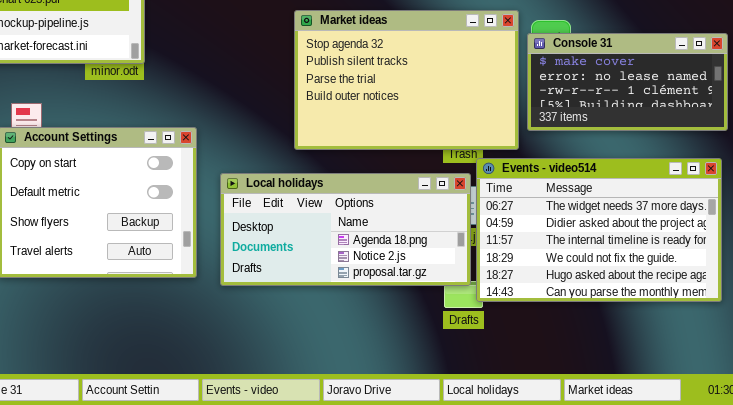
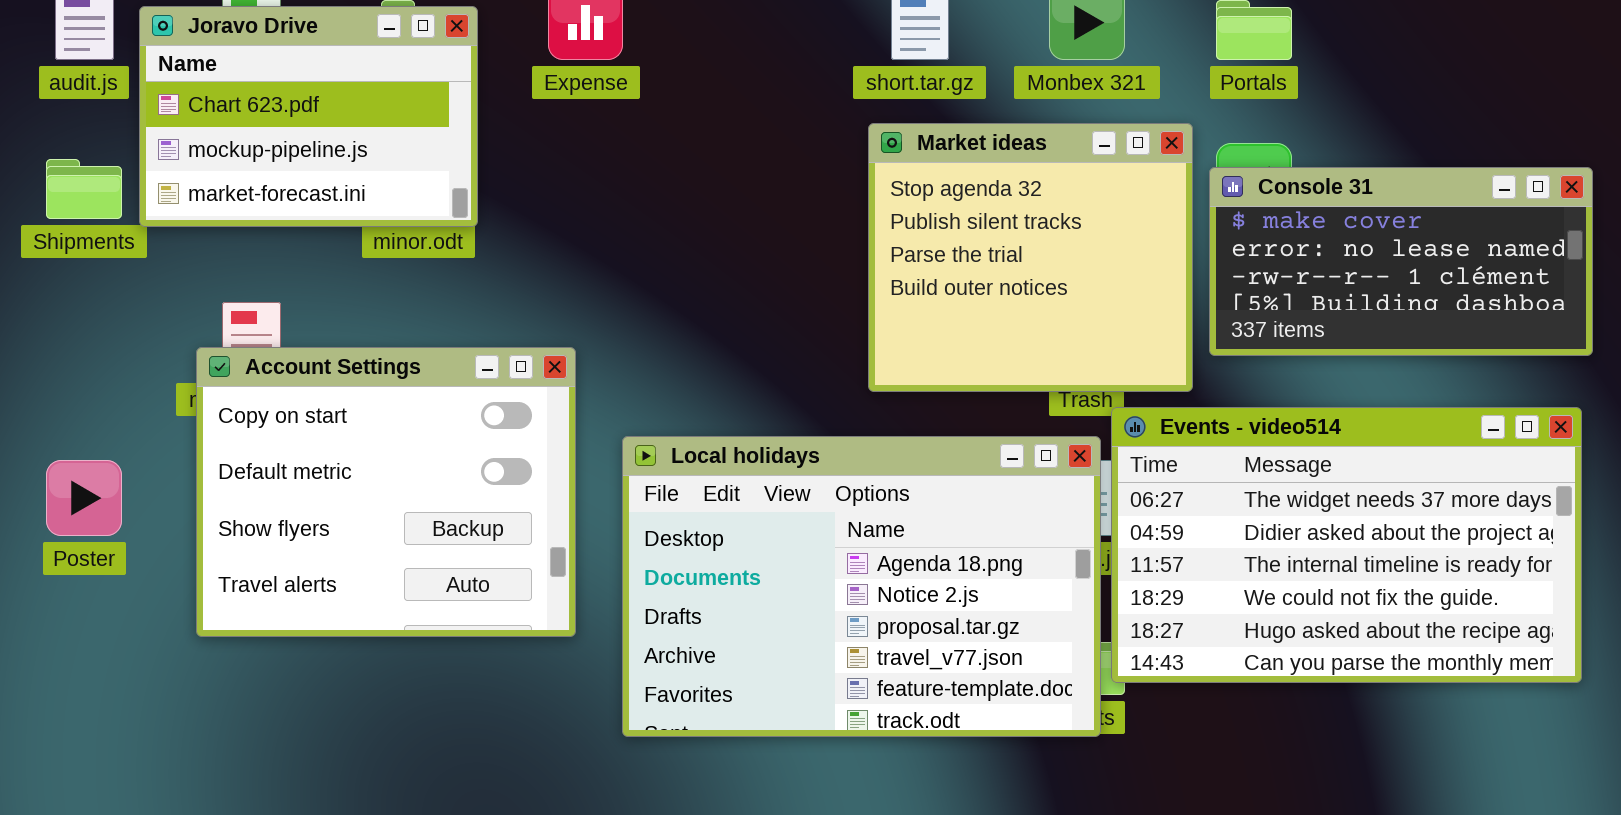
Market ideas: [294,10,519,150] -> [868,123,1193,392], resized
Local holidays: [220,173,471,286] -> [622,436,1101,737], resized

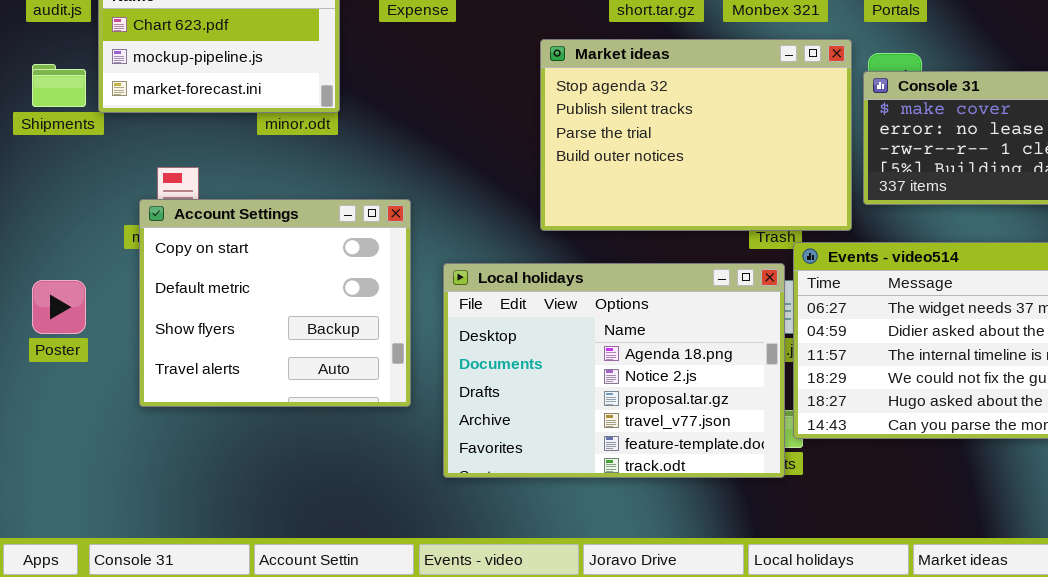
Market ideas: [868,123,1193,392] -> [540,39,852,231], resized

